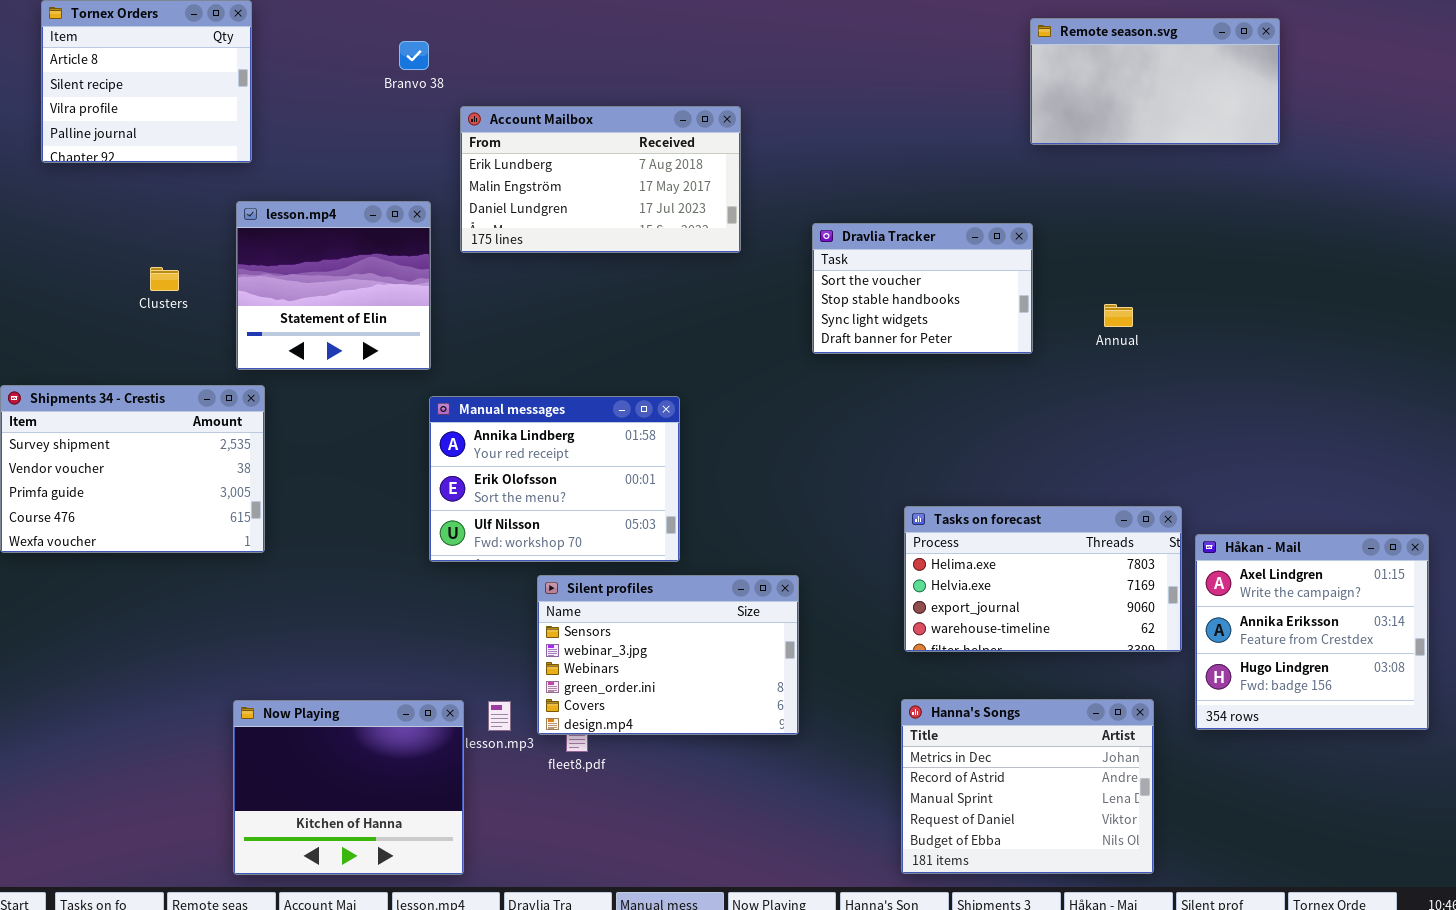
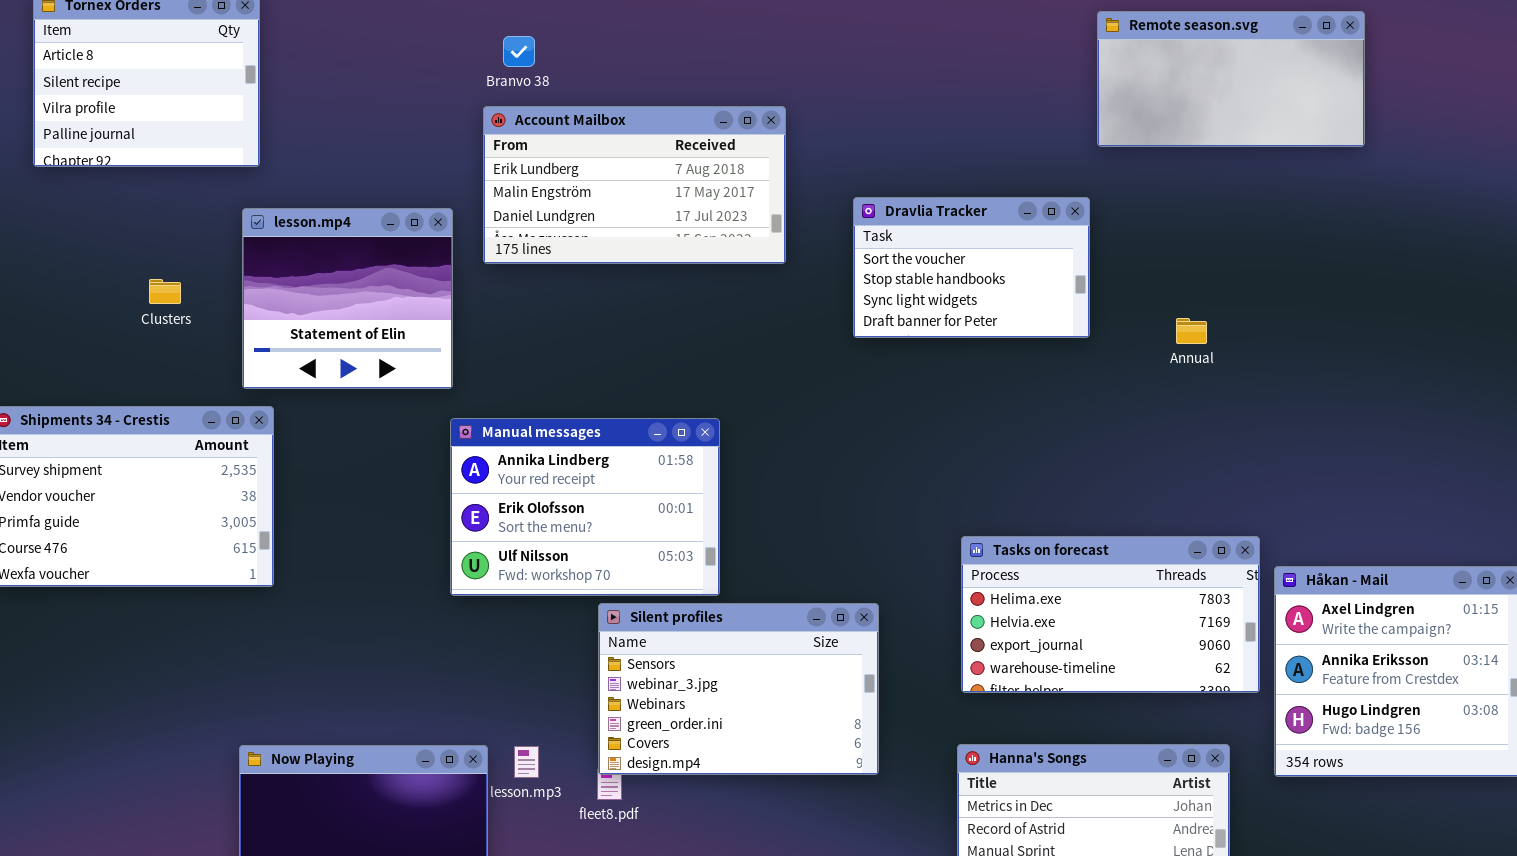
Branvo 38: [399,41,429,70] -> [503,36,535,67], moved
Dravlia Tracker: [812,223,1033,354] -> [853,197,1090,338], moved
Silent profiles: [537,575,799,735] -> [598,603,879,775], moved

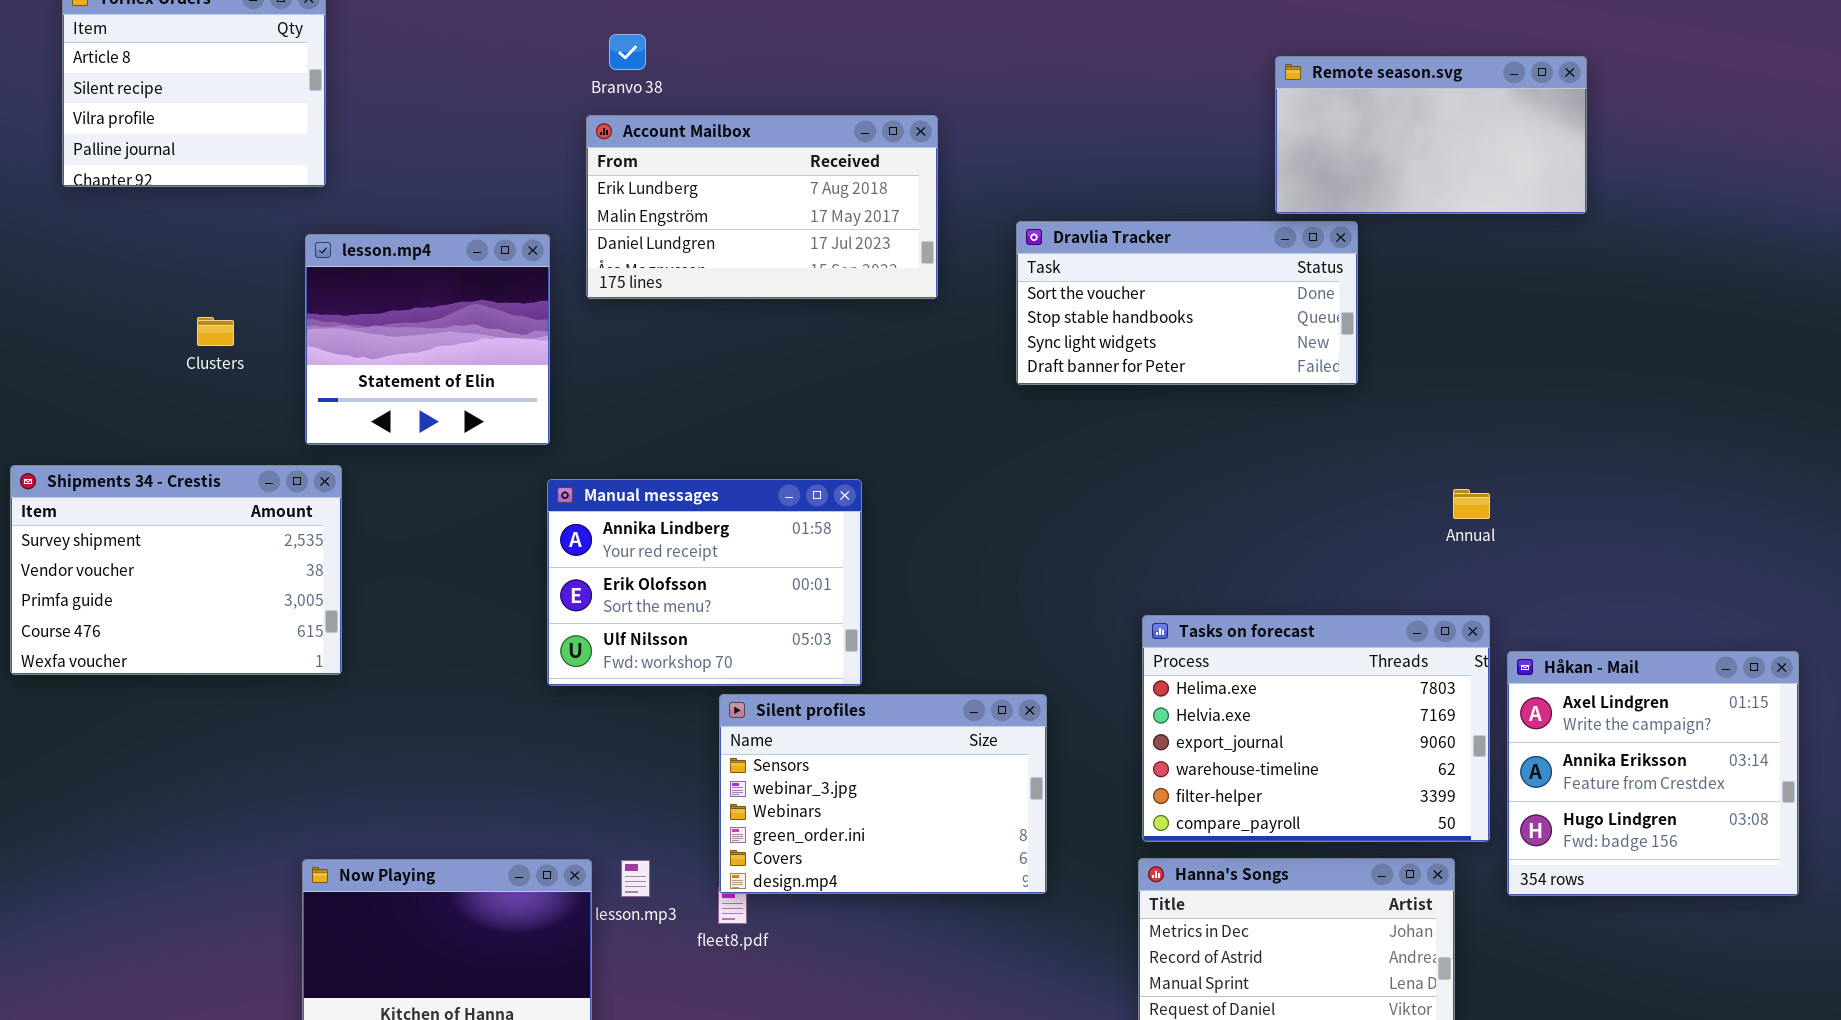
Remote season.svg: [1097,11,1365,147] -> [1275,56,1587,214], moved
Dravlia Tracker: [853,197,1090,338] -> [1016,221,1358,385], resized
Annual: [1176,318,1207,344] -> [1453,489,1490,519], moved
Tasks on forecast: [961,536,1260,693] -> [1142,615,1490,842], resized

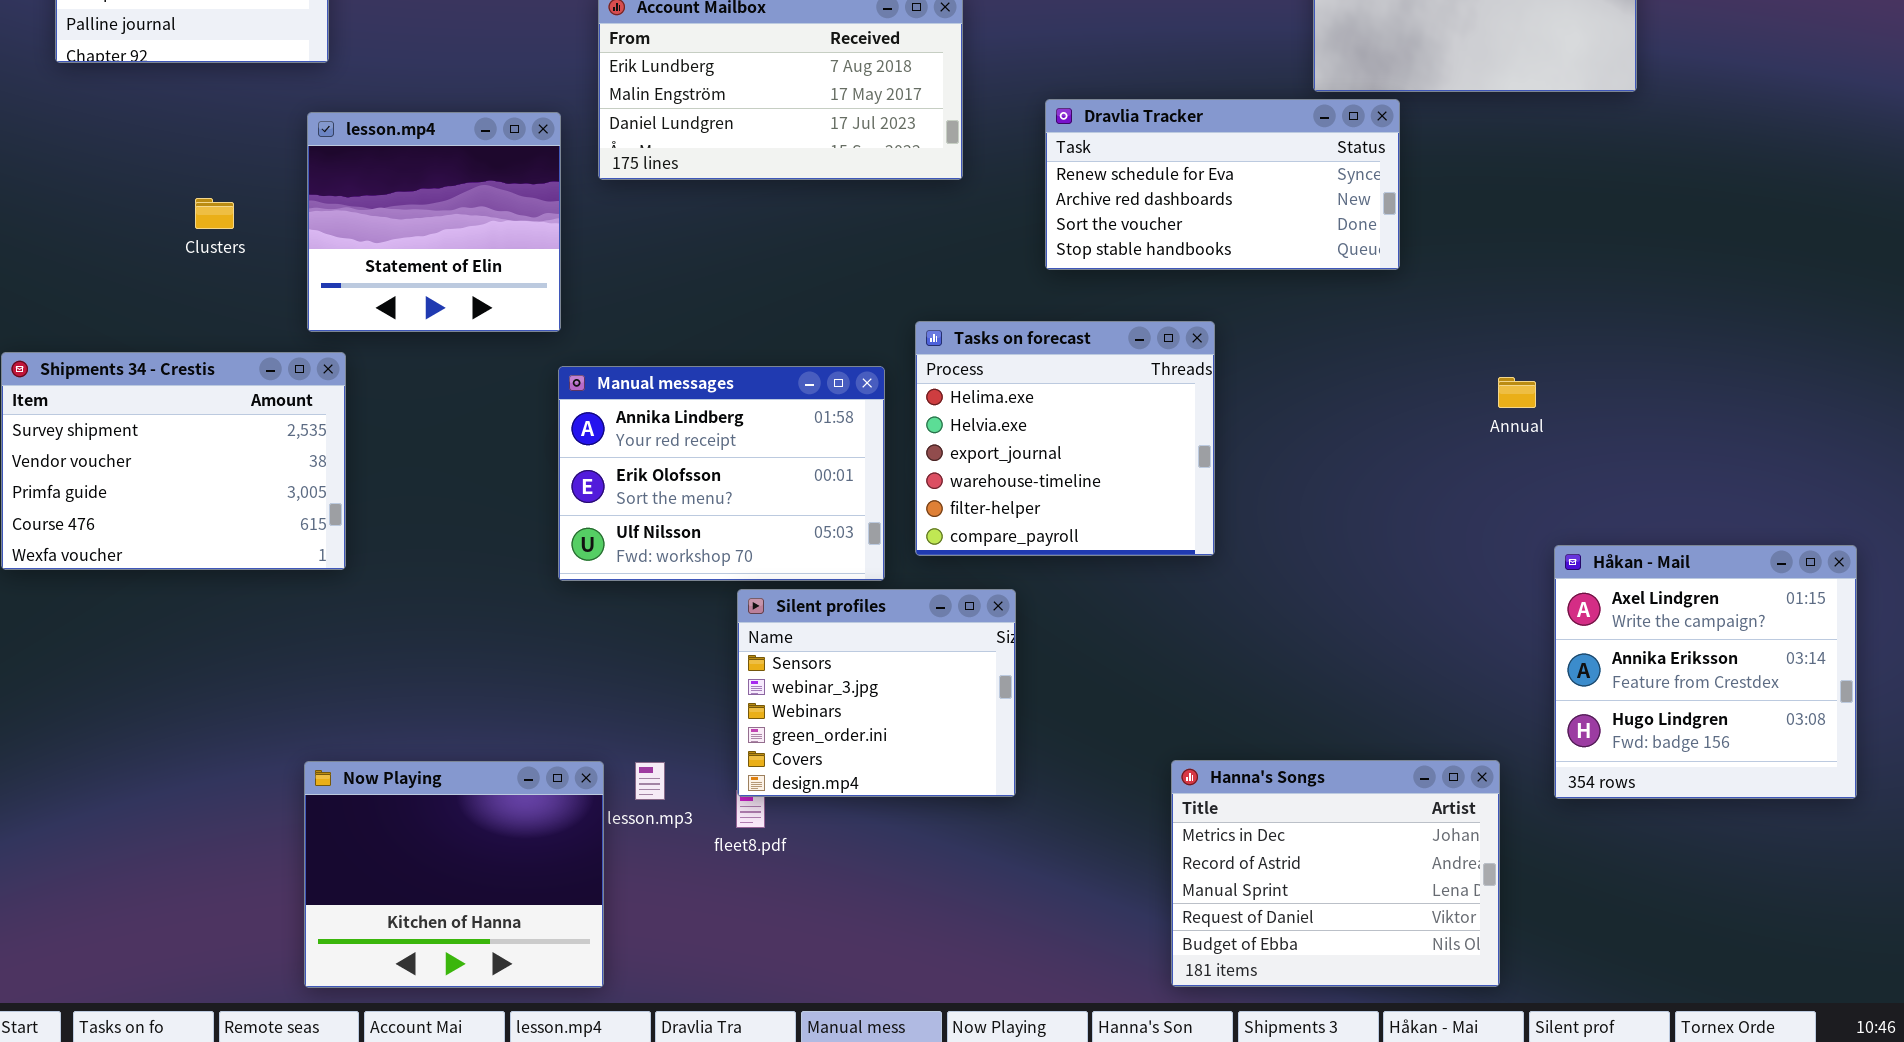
Dravlia Tracker: [1016,221,1358,385] -> [1045,99,1400,270], scrolled up 2 rows
Tasks on forecast: [1142,615,1490,842] -> [915,321,1215,556], moved, resized
Silent profiles: [719,694,1047,894] -> [737,589,1016,797], resized

